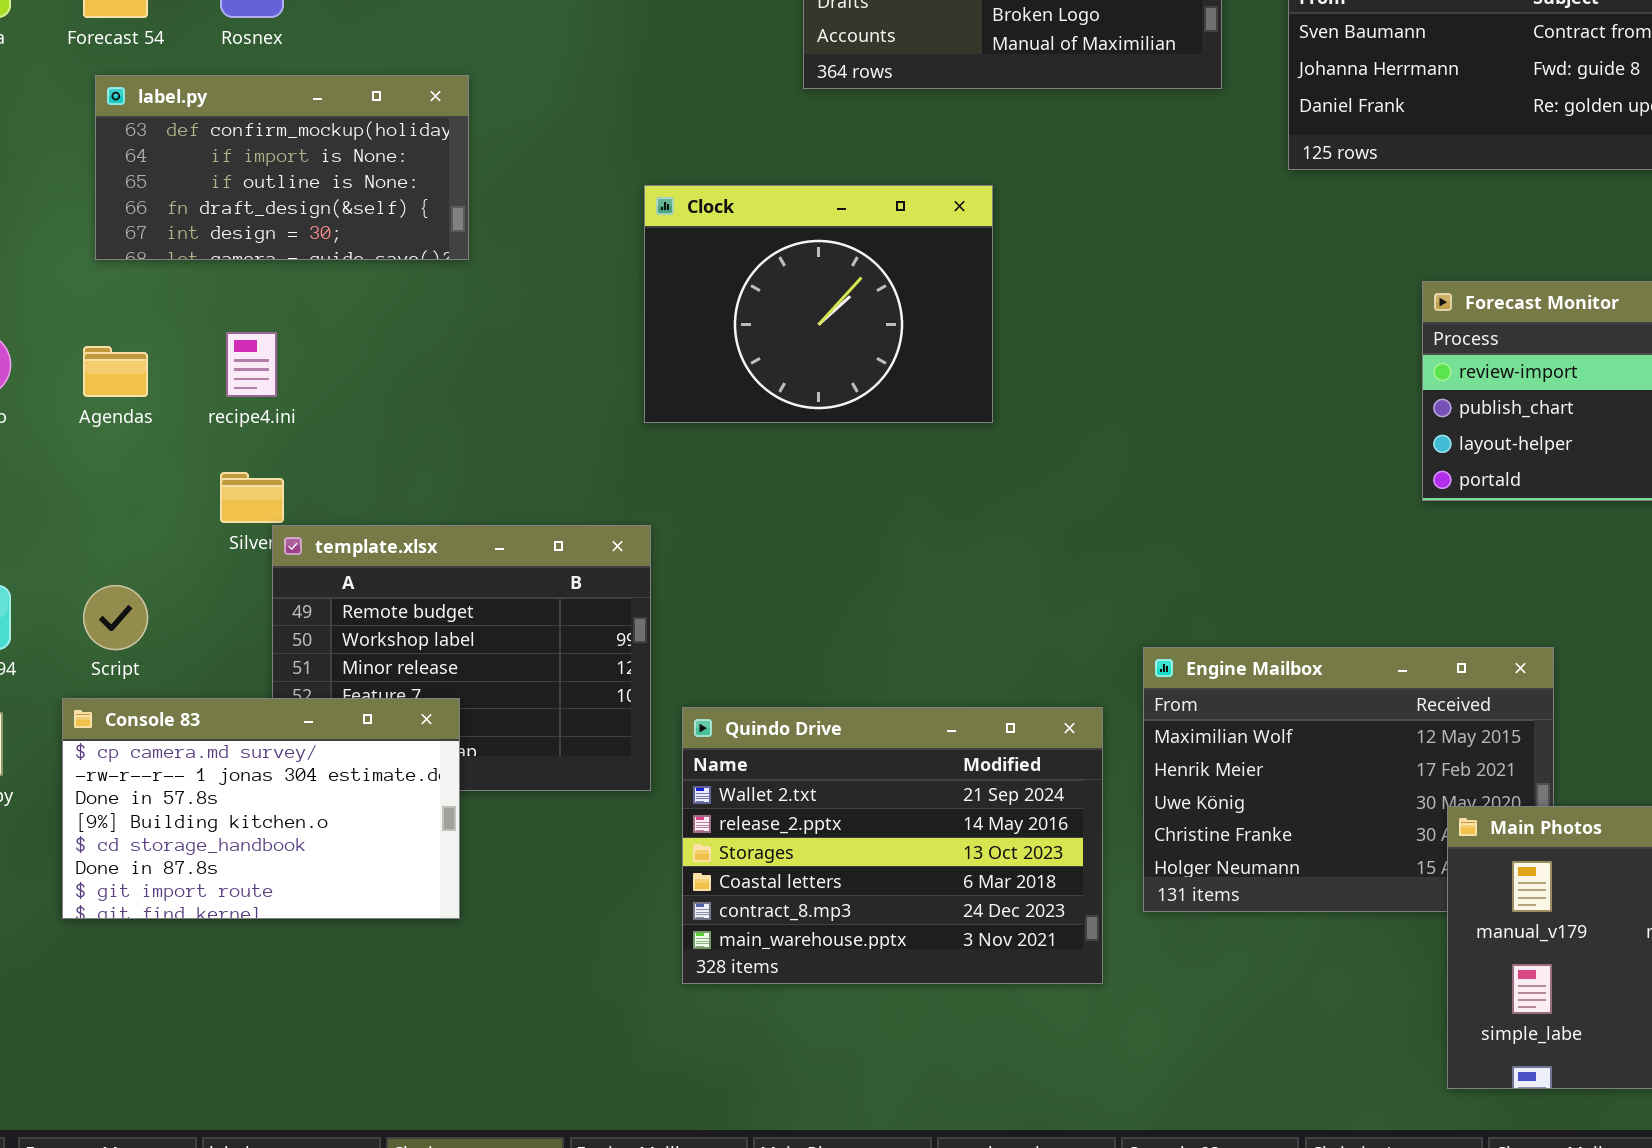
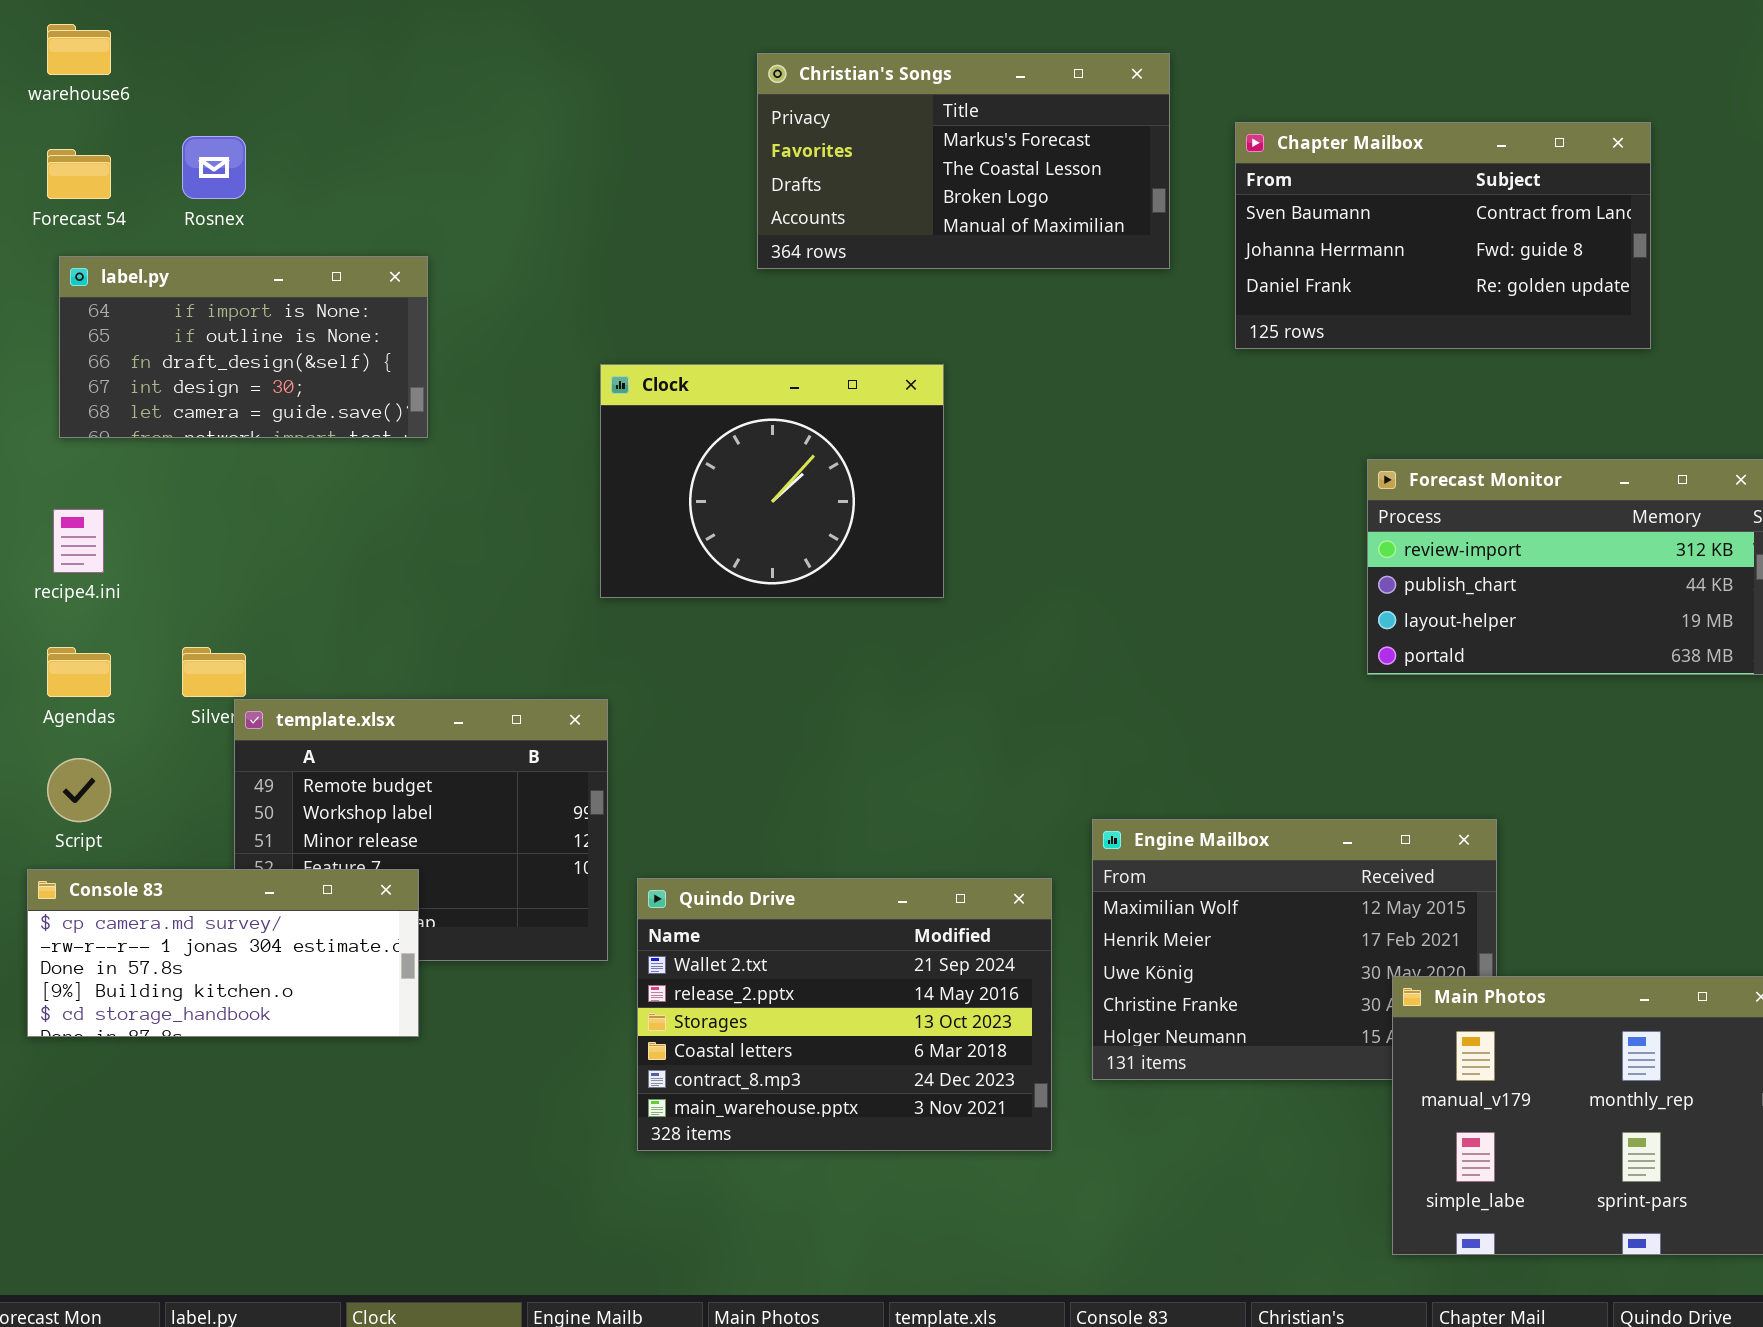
label.py: [95,75,469,260] -> [59,256,428,438], scrolled down 1 row
recipe4.ini: [226,332,277,397] -> [53,509,104,573], moved
Agendas: [83,346,148,397] -> [47,647,111,697], moved
Console 83: [62,698,460,919] -> [27,869,419,1037], resized

